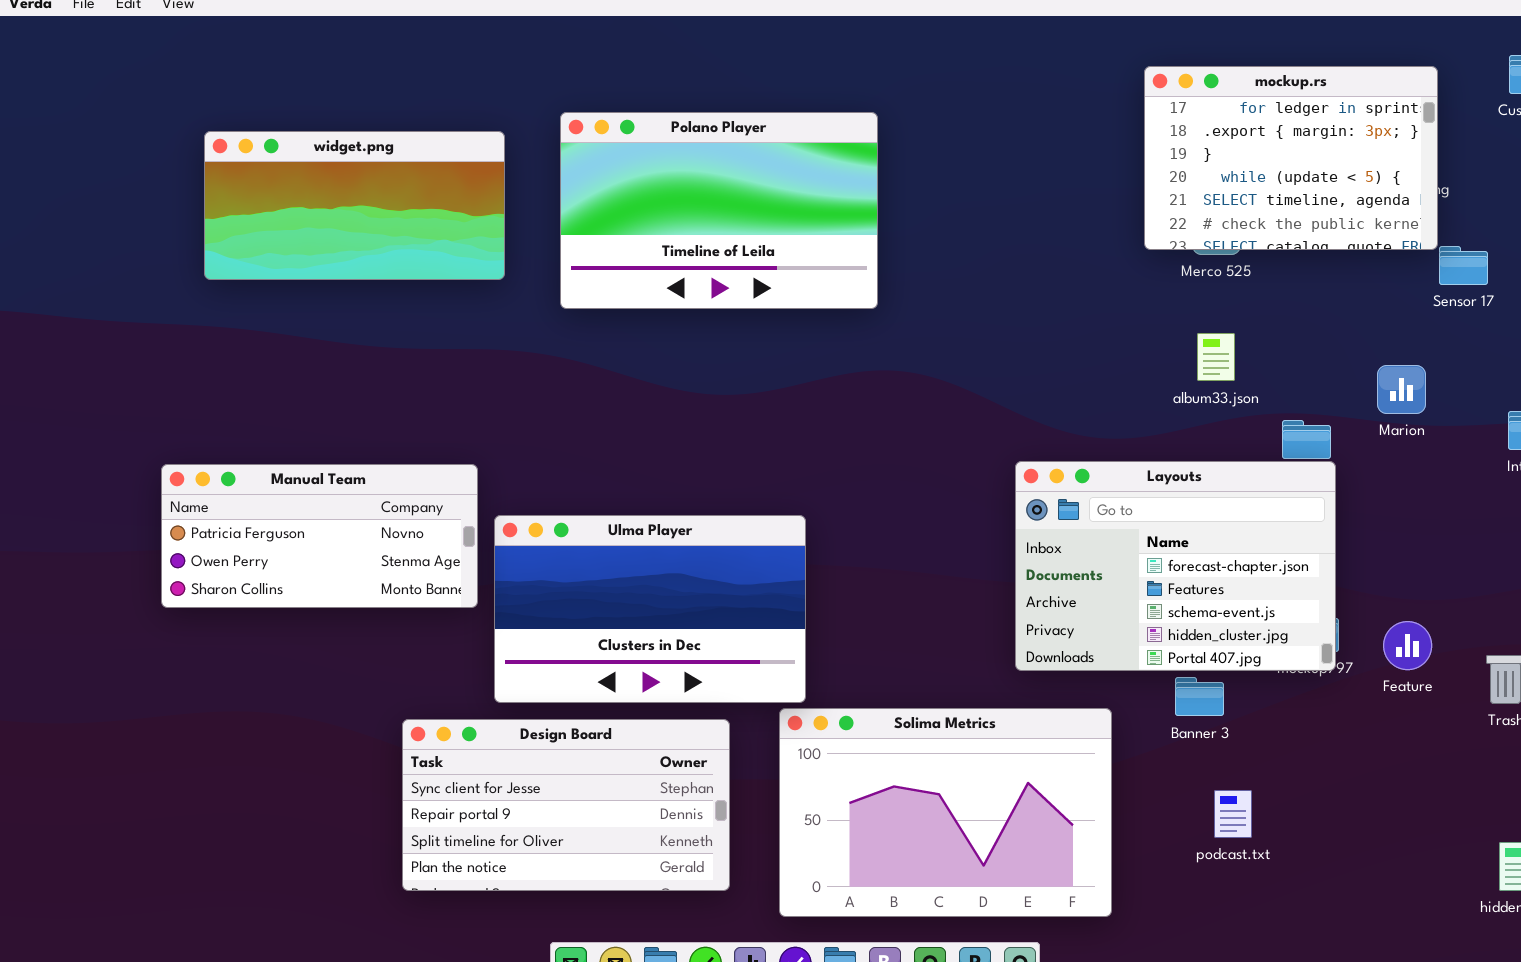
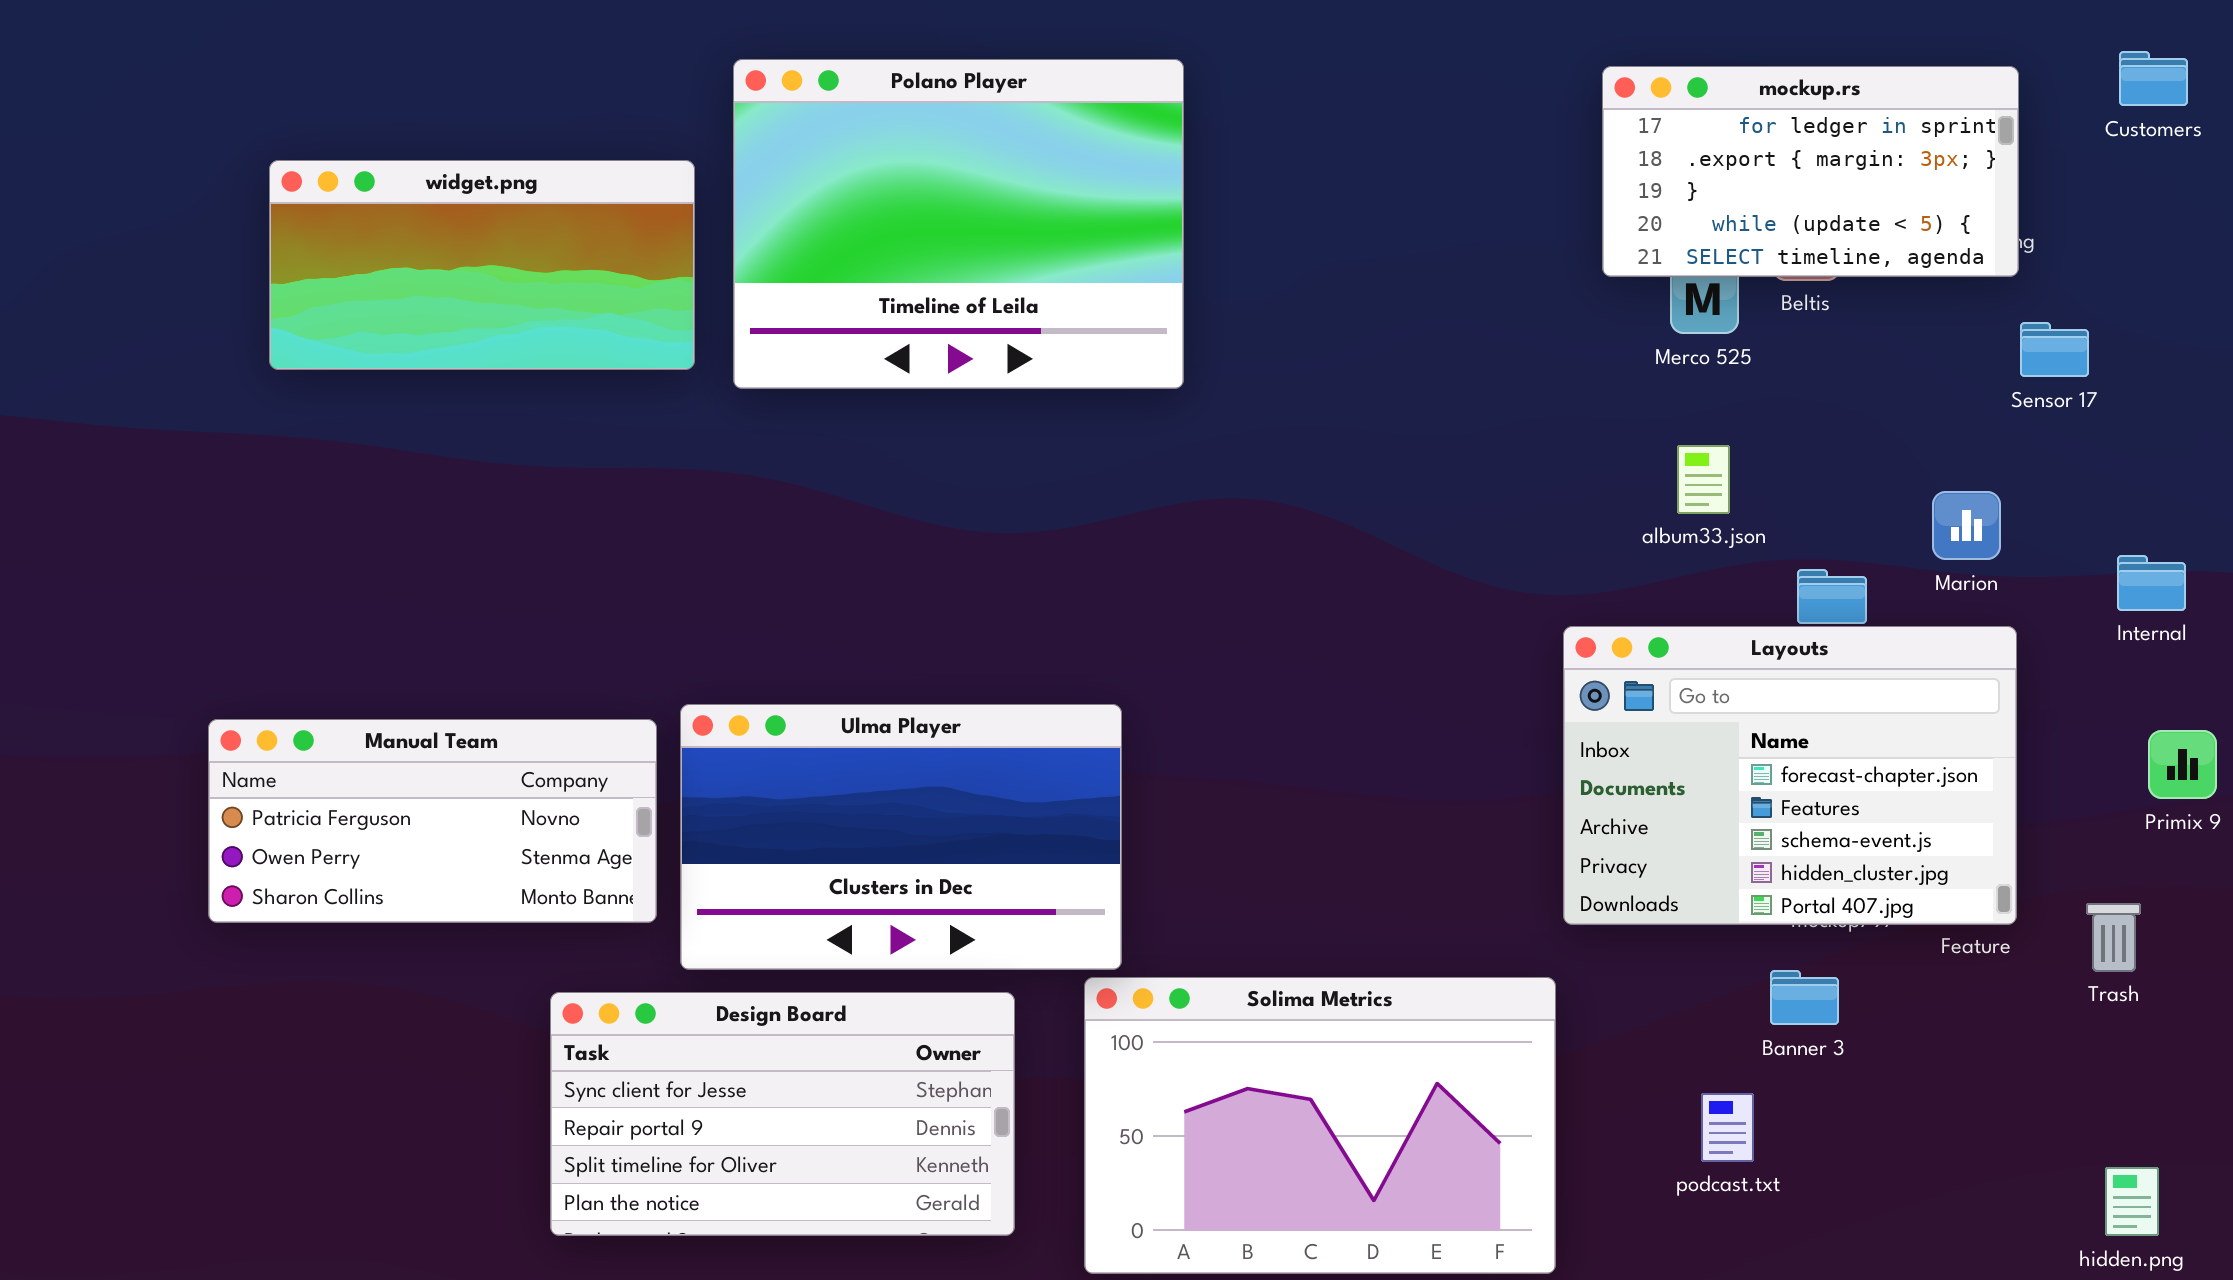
mockup.rs: [1144,66,1438,250] -> [1602,66,2019,277], resized
Polano Player: [560,112,878,309] -> [733,59,1184,389], moved, resized
Layouts: [1015,461,1336,671] -> [1563,626,2017,925], moved
Manual Team: [161,464,478,608] -> [208,719,657,923], moved
Banner 3: [1175,677,1224,716] -> [1770,970,1839,1025], moved

